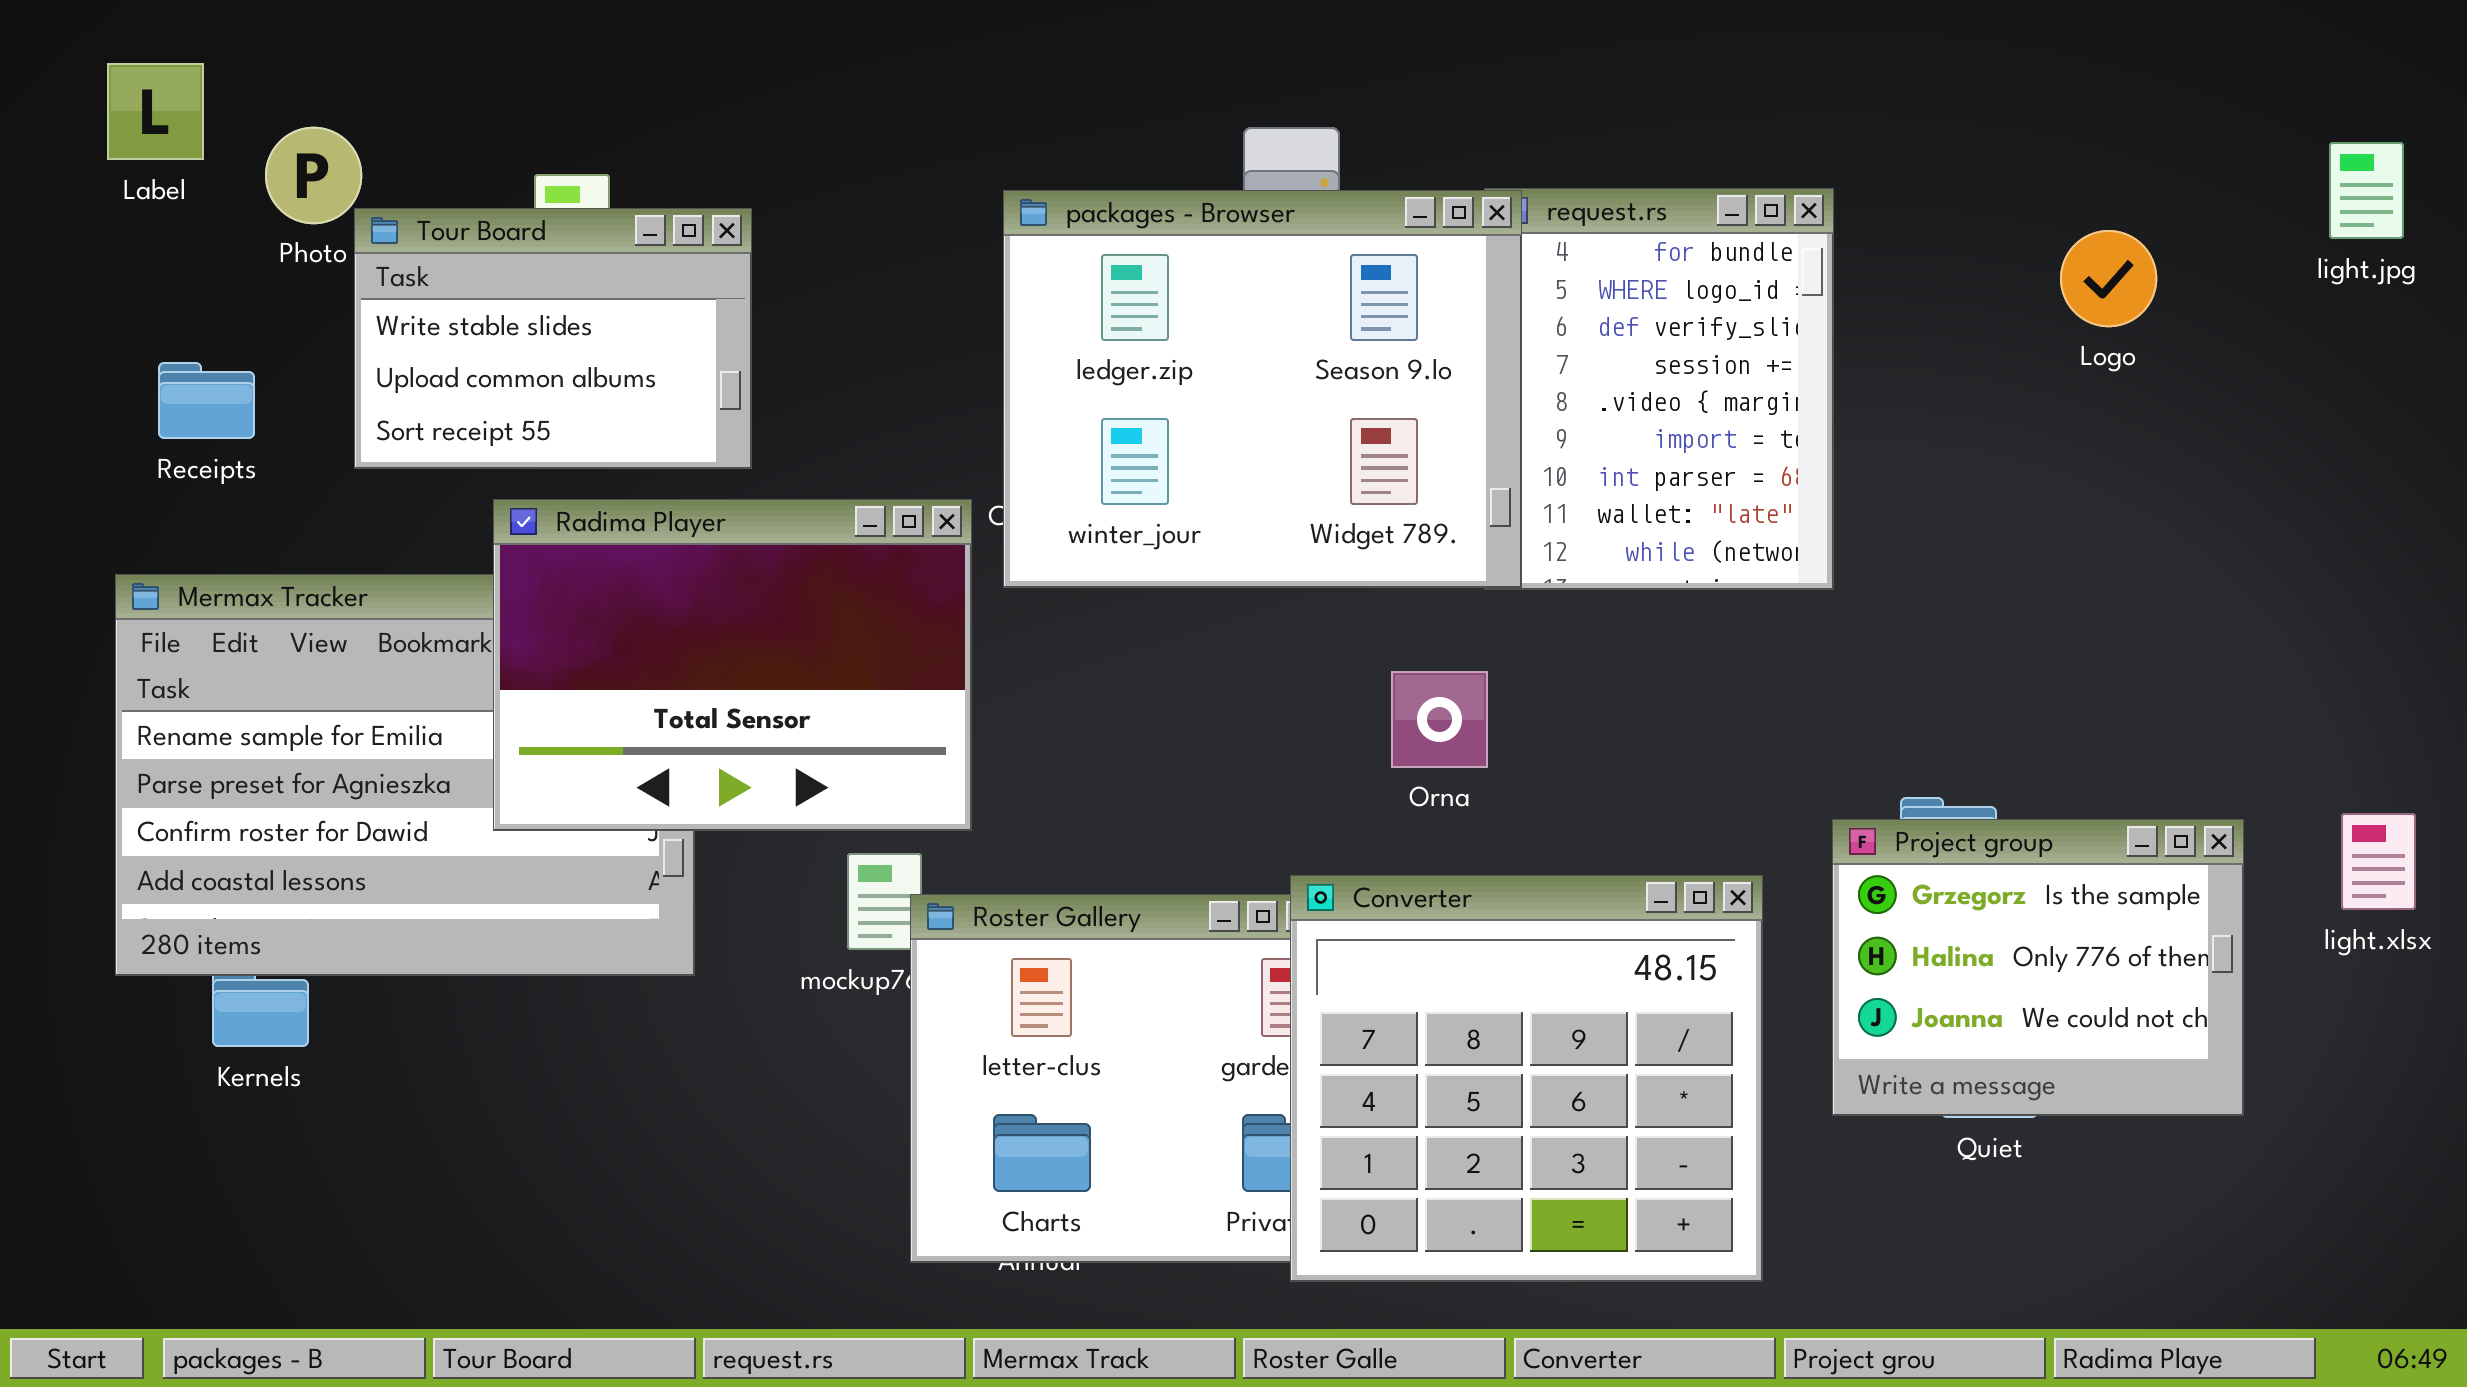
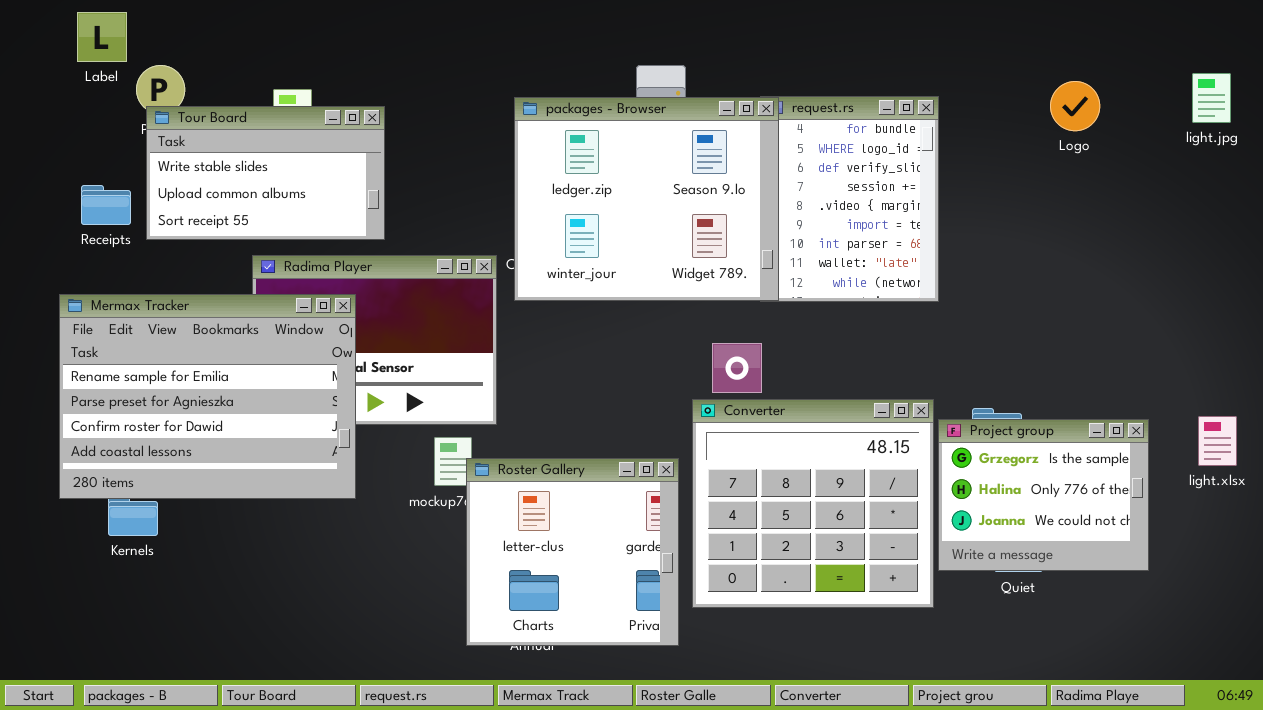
Label: [107,63,204,160] -> [77,12,127,62], moved
Tour Board: [354,208,752,469] -> [146,106,385,240], resized
Logo: [2060,230,2157,327] -> [1050,81,1100,131], moved
Mermax Tracker: [115,574,695,976] -> [59,294,356,499], raised
Converter: [1290,875,1763,1282] -> [692,399,934,608], moved

